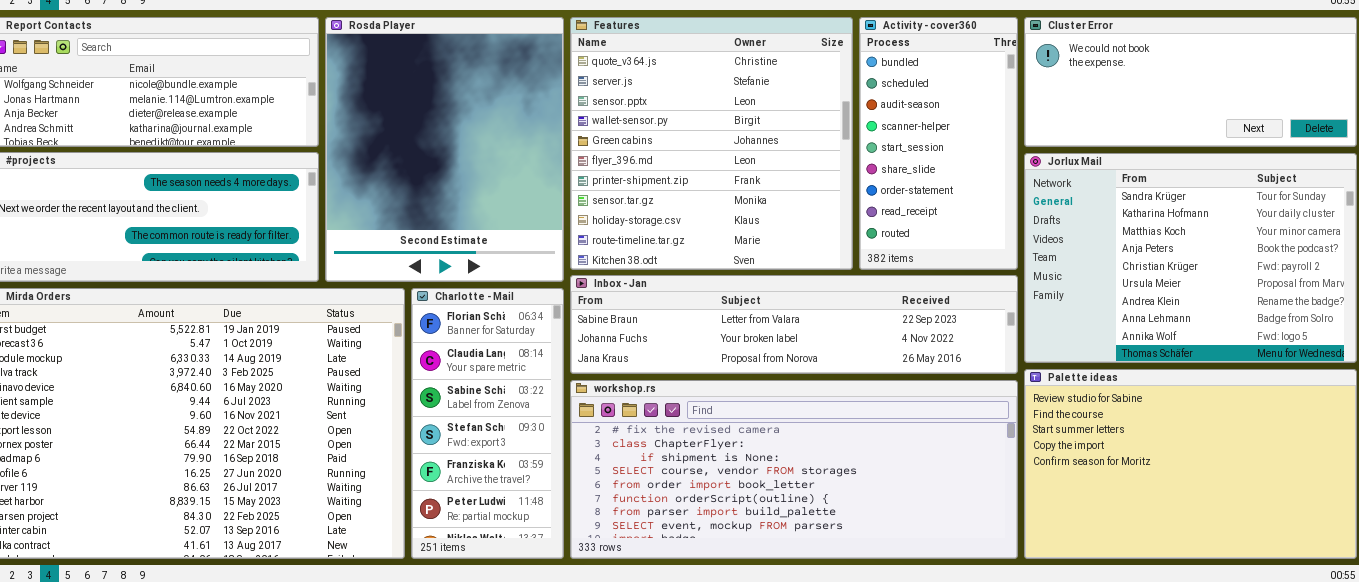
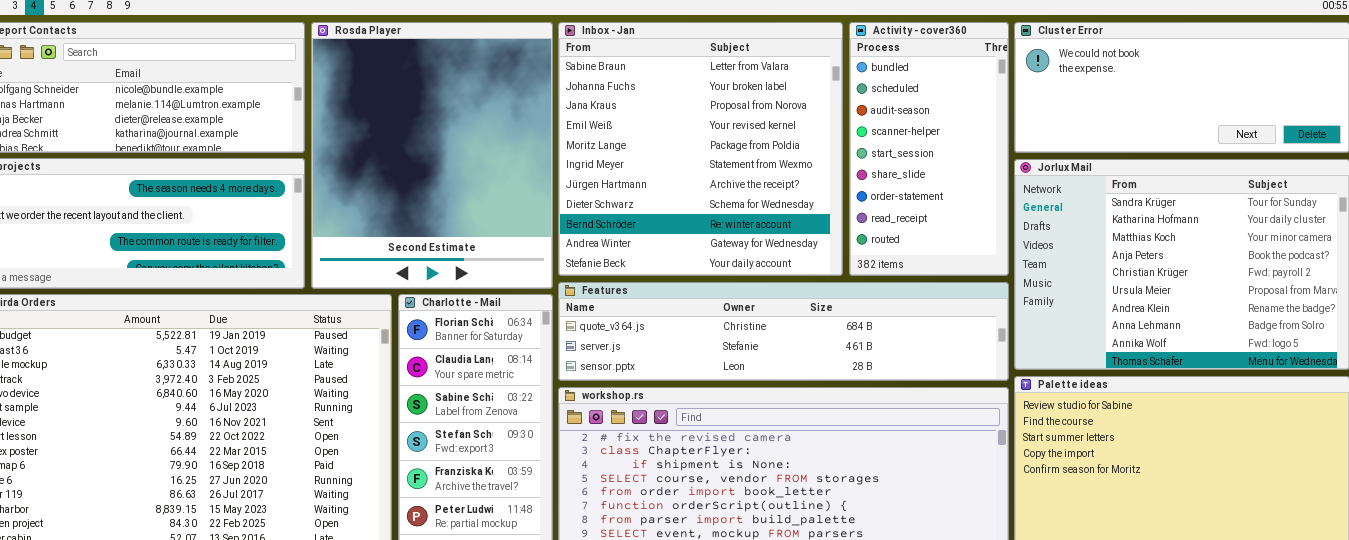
Features: [570,17,853,270] -> [558,282,1009,381], moved, resized
Inbox - Jan: [570,275,1018,374] -> [558,22,843,276], moved, resized

